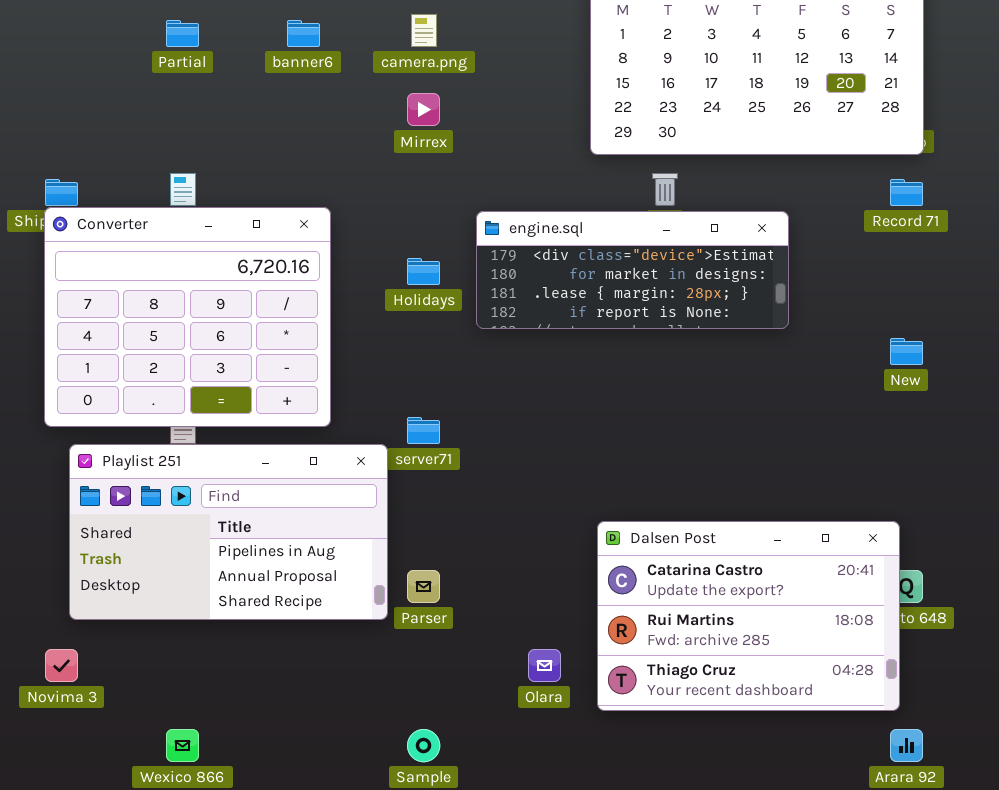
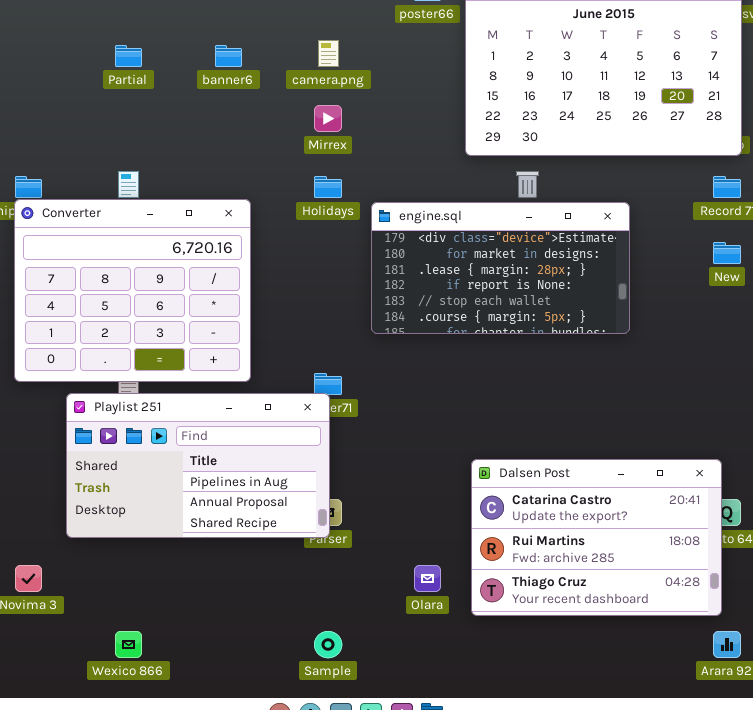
engine.sql: [476,211,789,329] -> [371,202,630,334], resized
Holidays: [407,258,440,285] -> [314,176,342,198], moved
New: [890,338,923,365] -> [713,242,741,264], moved
Playlist 251: [69,444,388,620] -> [66,393,330,538], moved

